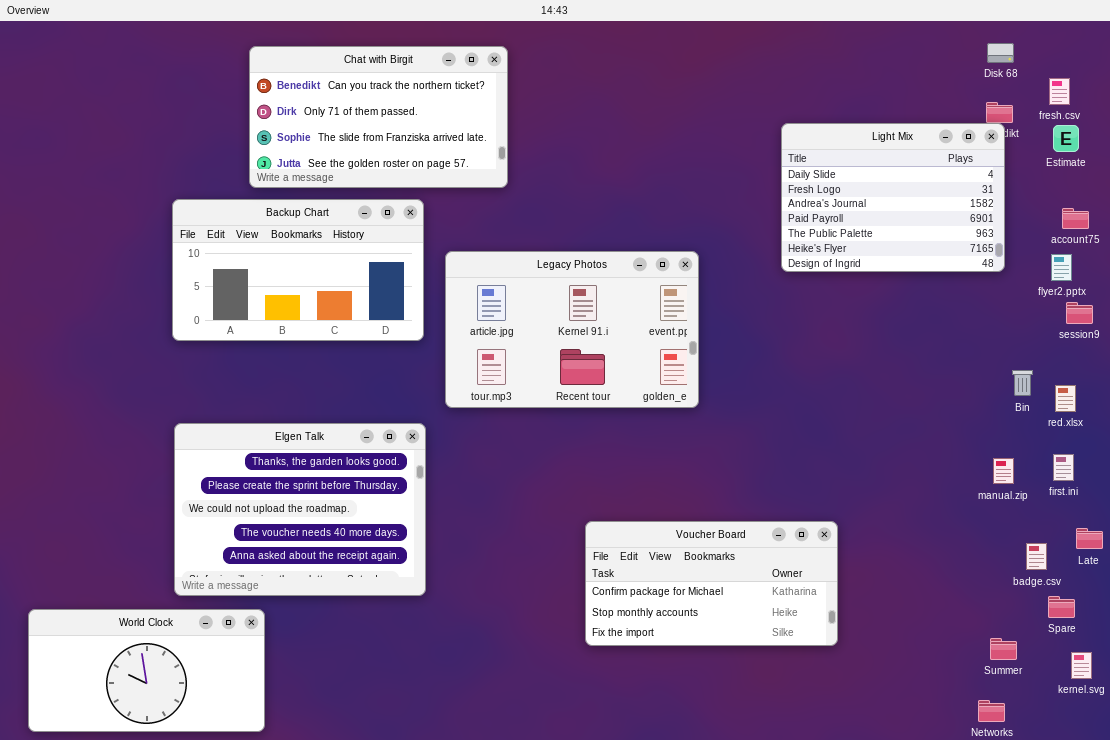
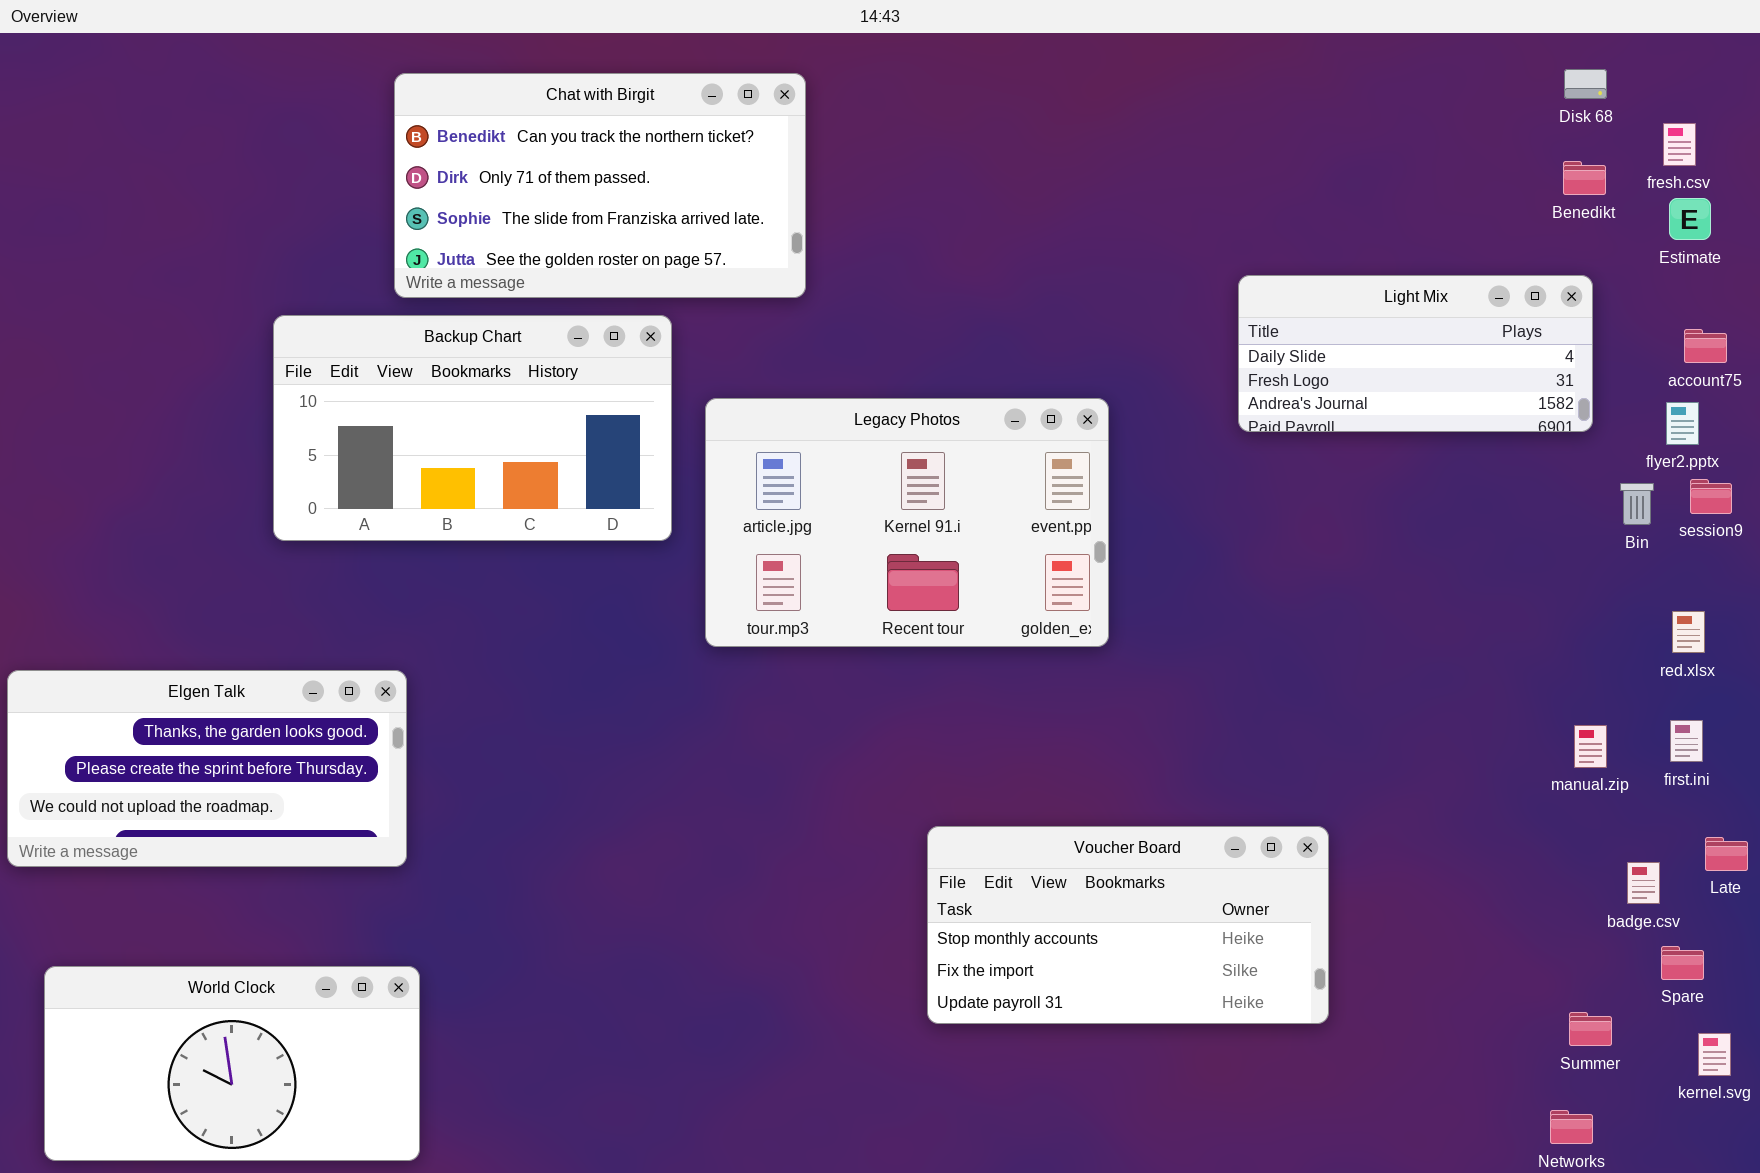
Light Mix: [781,123,1005,272] -> [1238,275,1593,432], resized
Bin: [1012,370,1033,396] -> [1620,483,1654,525], moved
Elgen Talk: [174,423,426,596] -> [7,670,407,867], moved, resized
Voucher Board: [585,521,838,646] -> [927,826,1329,1024], scrolled down 1 row

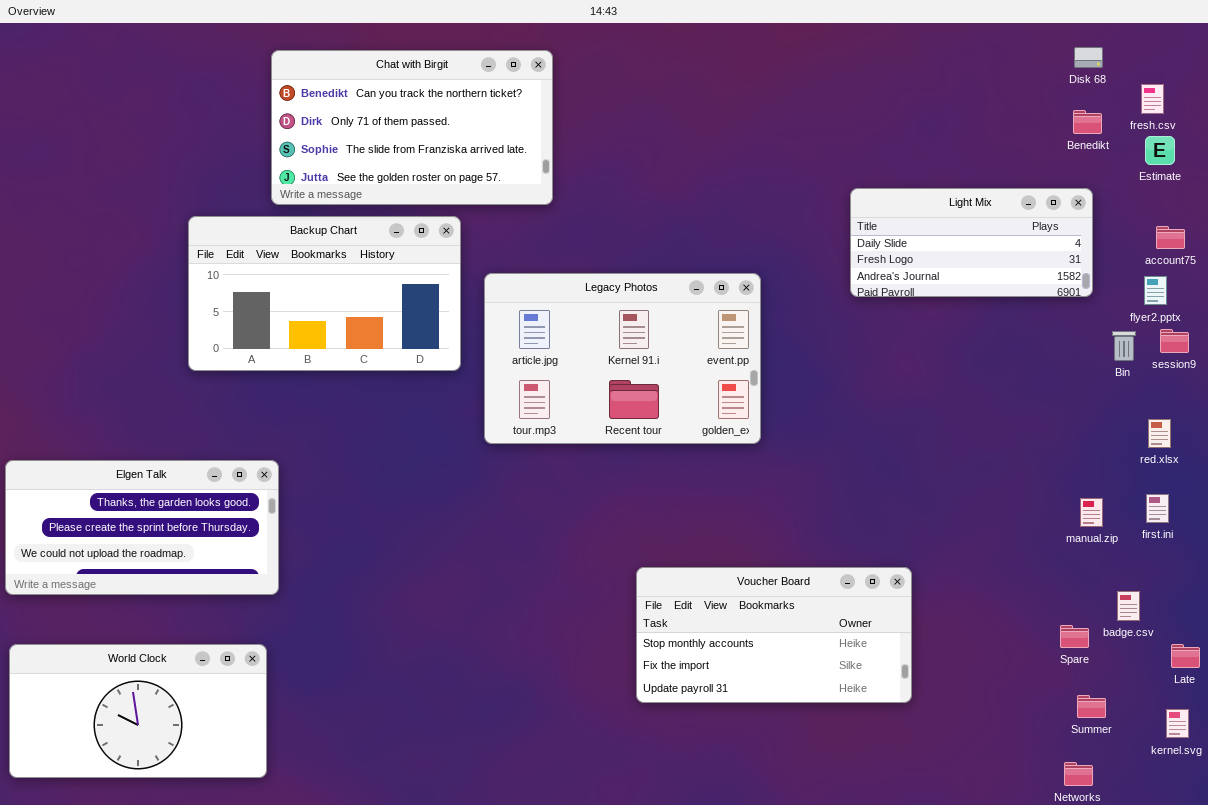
Late: [1705,837,1748,871] -> [1171,644,1200,668], moved
Spare: [1661,946,1704,980] -> [1060,625,1089,648], moved
World Clock: [44,966,420,1161] -> [9,644,267,778], moved

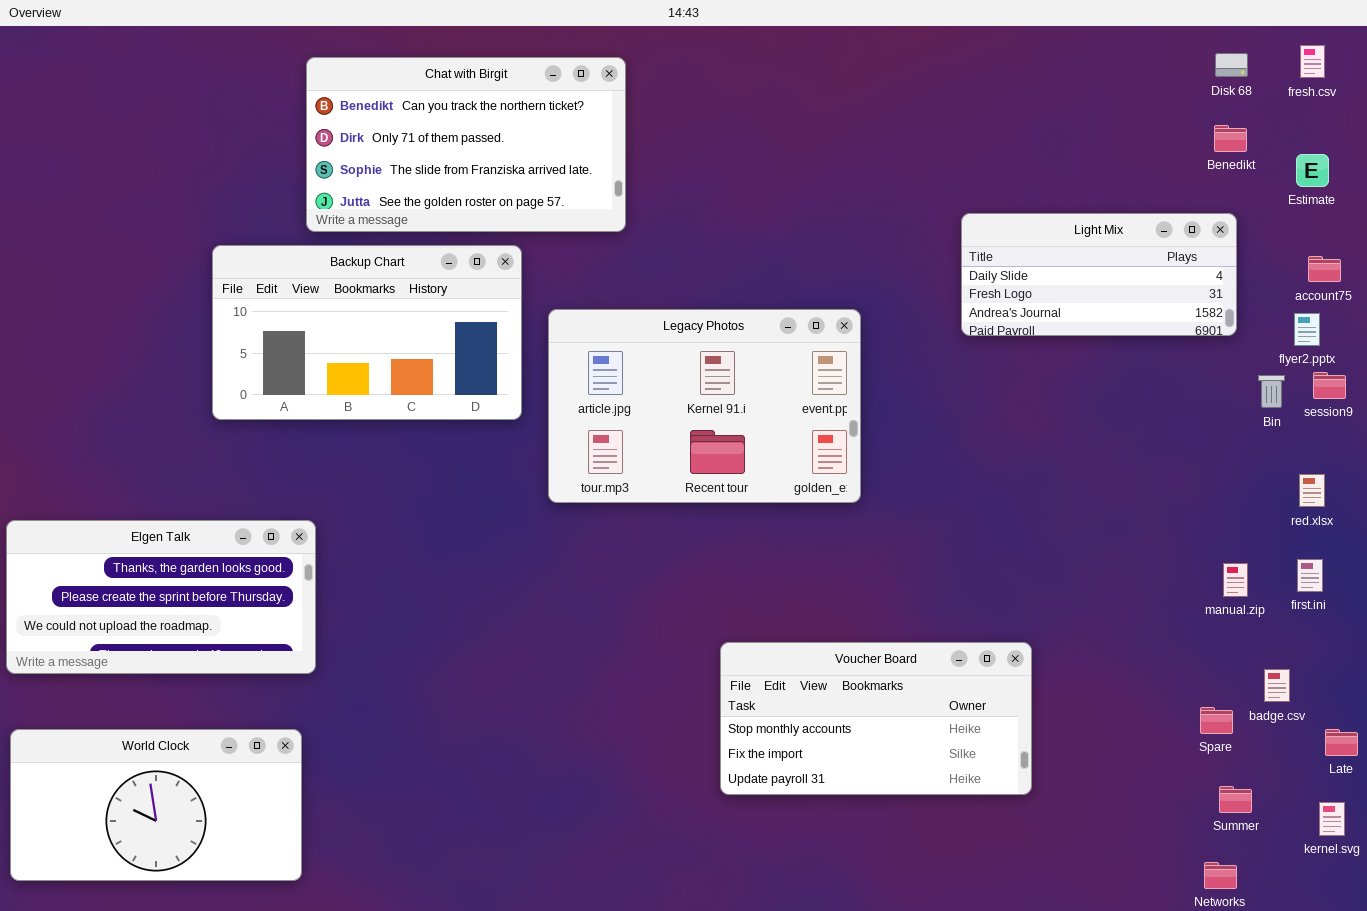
fresh.csv: [1141,84,1164,114] -> [1300,45,1325,78], moved

